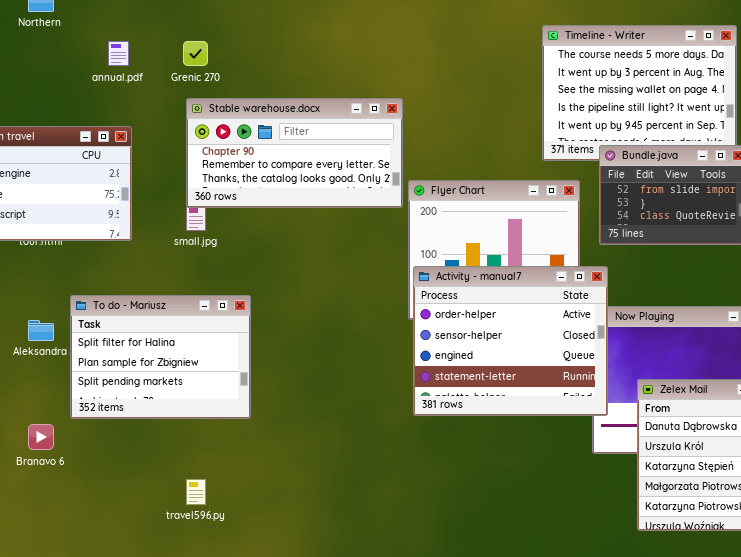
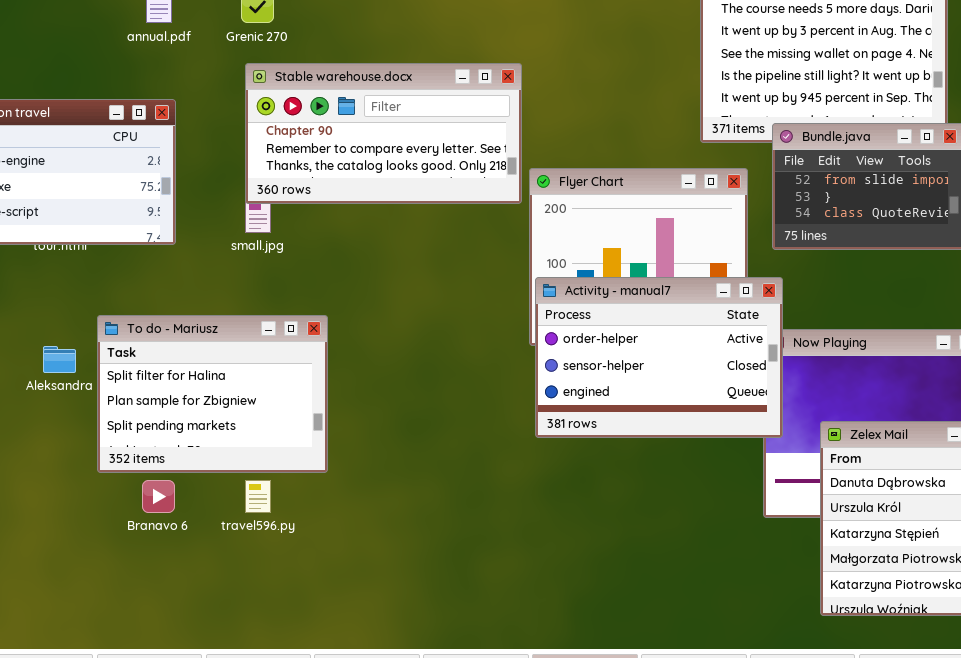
Activity - manual7: [413,266,608,416] -> [535,277,783,438], resized
Branavo 6: [28,424,54,450] -> [142,480,175,513], moved
travel596.py: [186,479,206,505] -> [245,480,271,513], moved

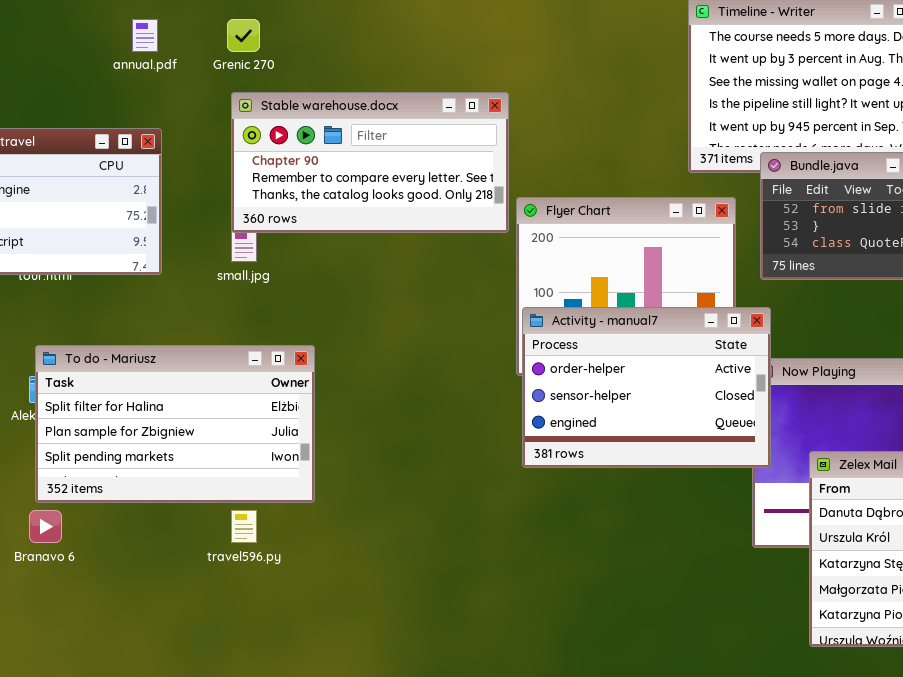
To do - Mariusz: [97,315,328,473] -> [35,345,315,503], resized
Branavo 6: [142,480,175,513] -> [29,510,62,543], moved

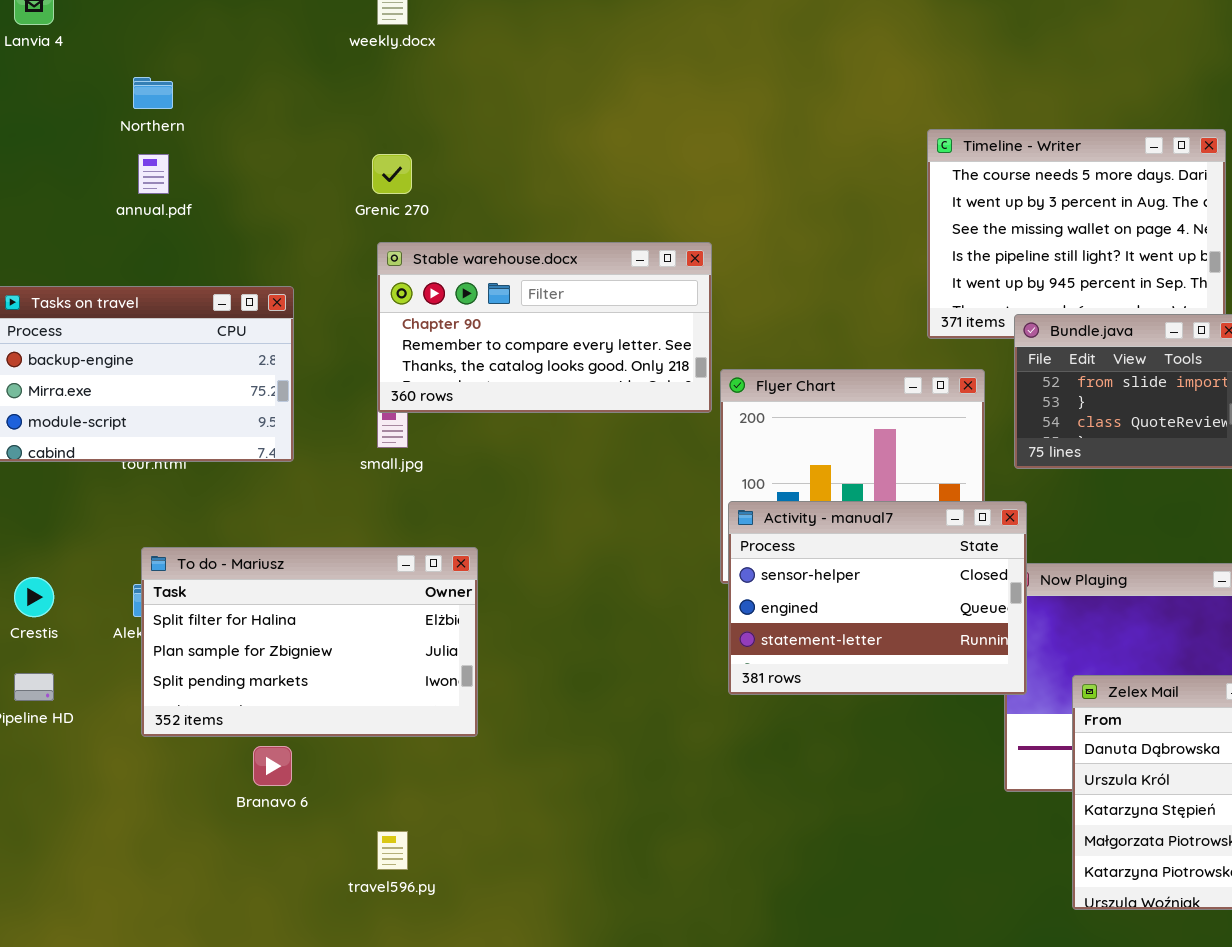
annual.pdf: [132,19,158,52] -> [138,154,169,194], moved
Activity - manual7: [522,307,771,468] -> [728,501,1027,695], scrolled down 1 row
Branavo 6: [29,510,62,543] -> [253,746,292,786], moved
travel596.py: [231,510,257,543] -> [377,831,408,870], moved

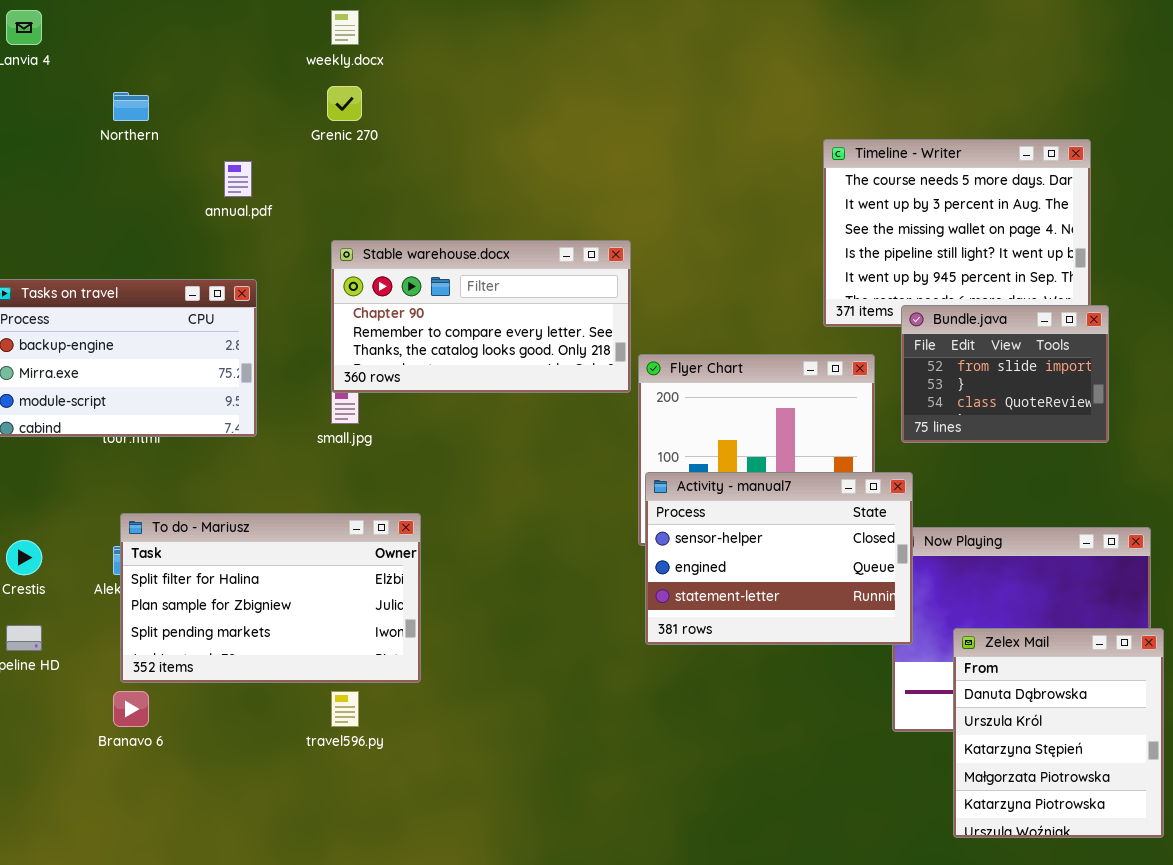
annual.pdf: [138,154,169,194] -> [224,161,252,197], moved
Grenic 270: [372,154,412,194] -> [327,86,362,121], moved
Branavo 6: [253,746,292,786] -> [113,691,149,727], moved
travel596.py: [377,831,408,870] -> [331,691,359,727], moved

